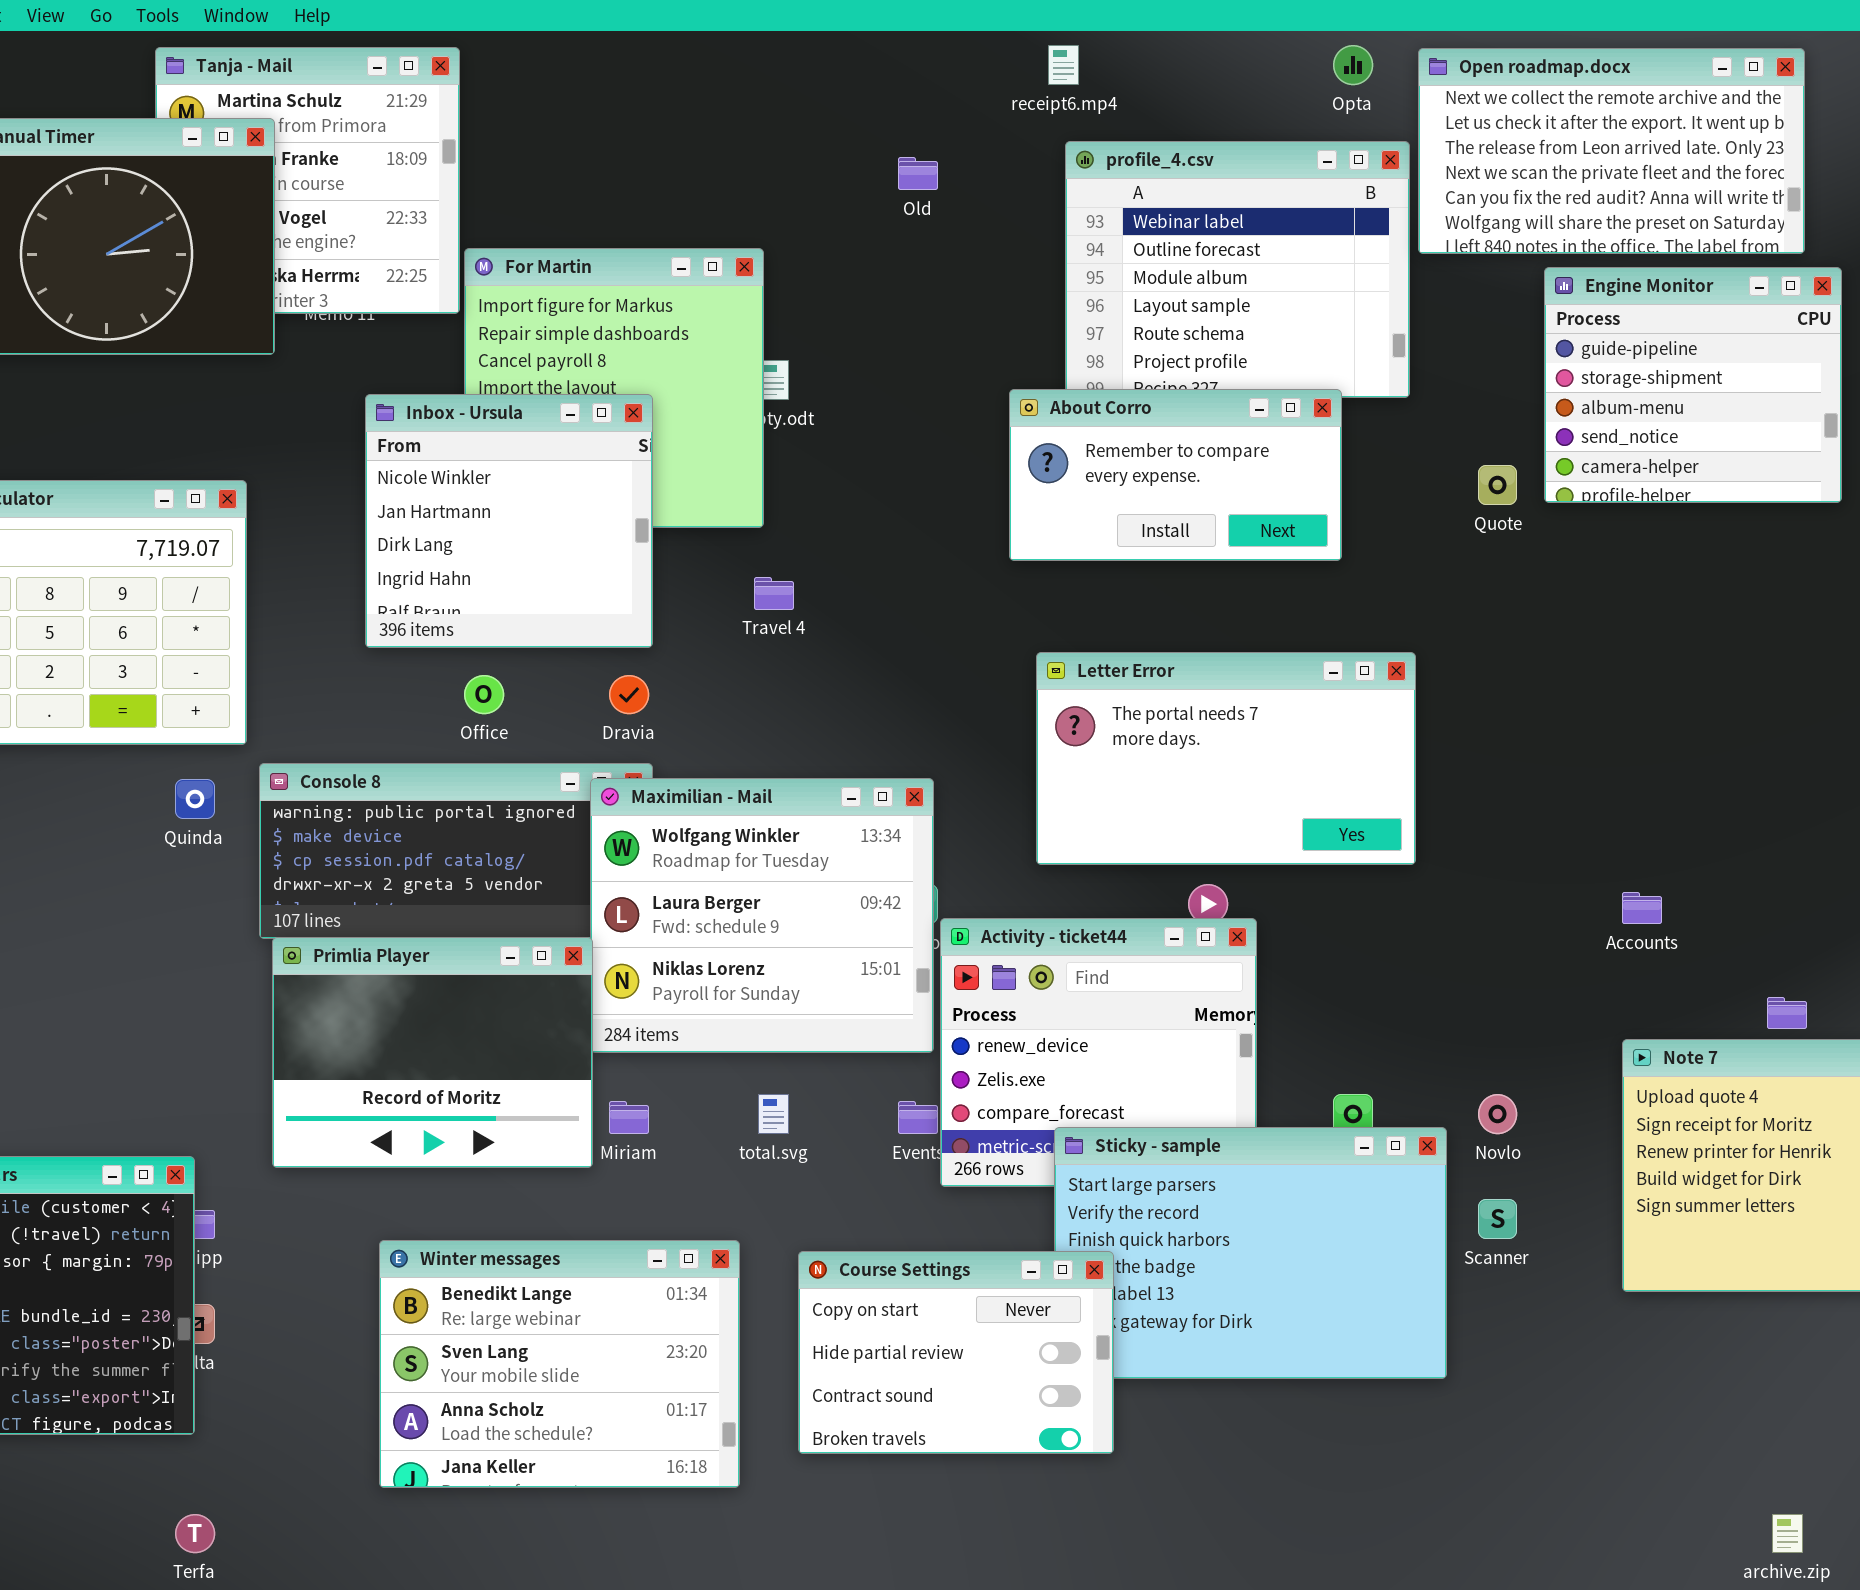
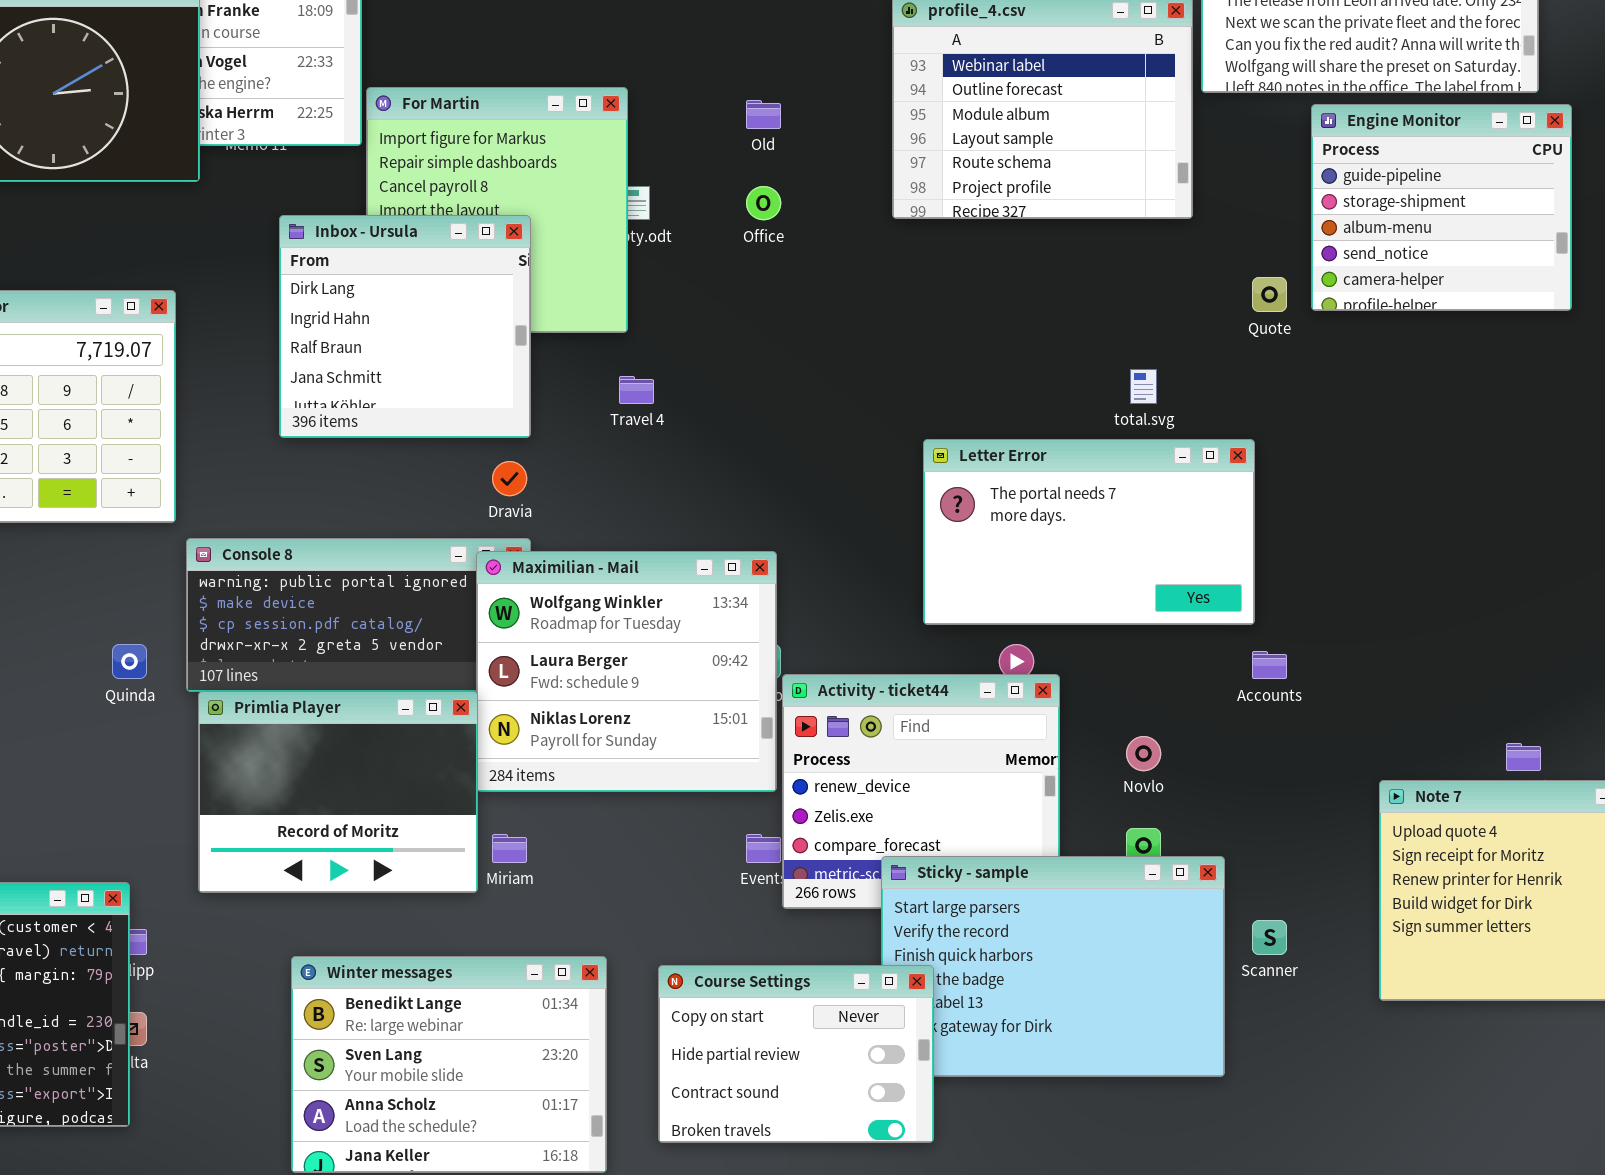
Old: [898,157,938,190] -> [746,100,781,129], moved
About Corro: [1009,389,1342,561] -> none, closed
Inbox - Ursula: [365,394,653,648] -> [279,215,531,438], scrolled down 2 rows
Letter Error: [1036,652,1416,865] -> [923,439,1255,625], moved
Office: [464,675,504,714] -> [746,186,781,220], moved
Quinda: [175,779,215,819] -> [112,644,147,679], moved
Accounts: [1622,892,1662,924] -> [1252,651,1287,679], moved
total.svg: [758,1094,789,1134] -> [1130,369,1157,404], moved
Novlo: [1478,1094,1517,1134] -> [1126,736,1161,771], moved

